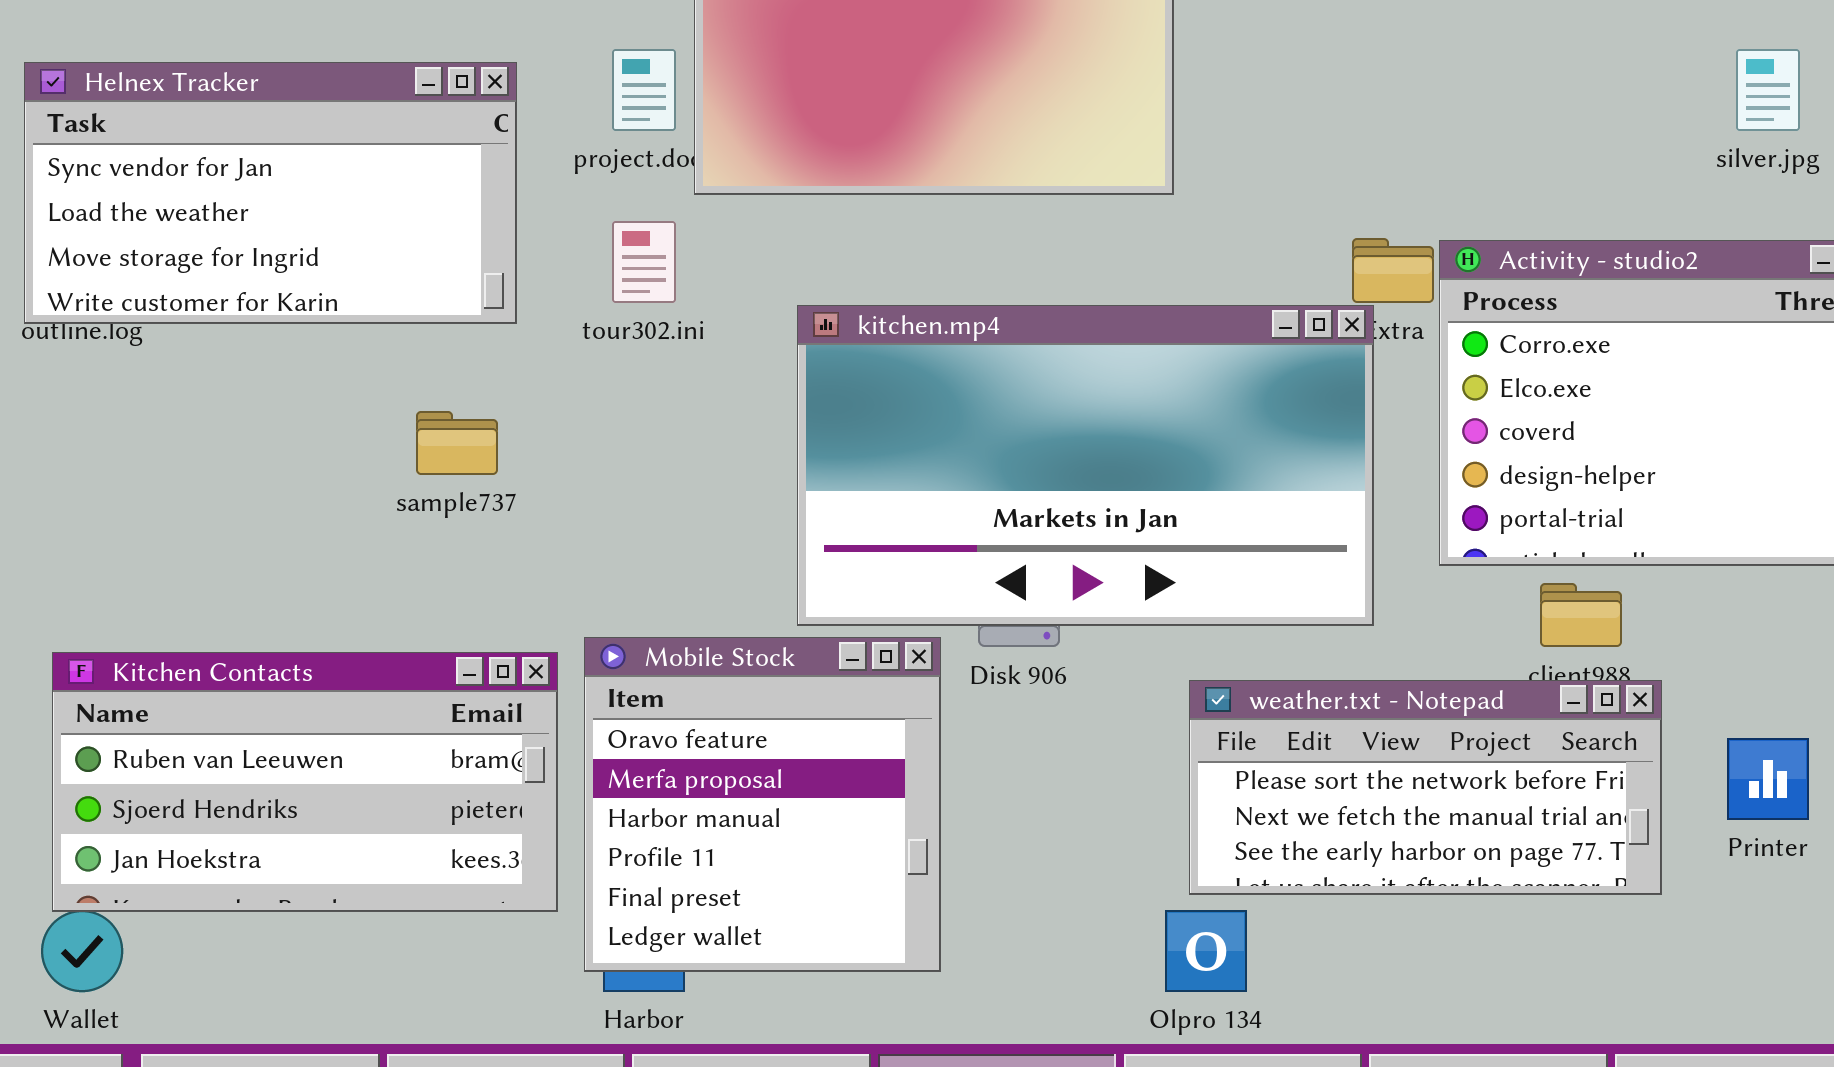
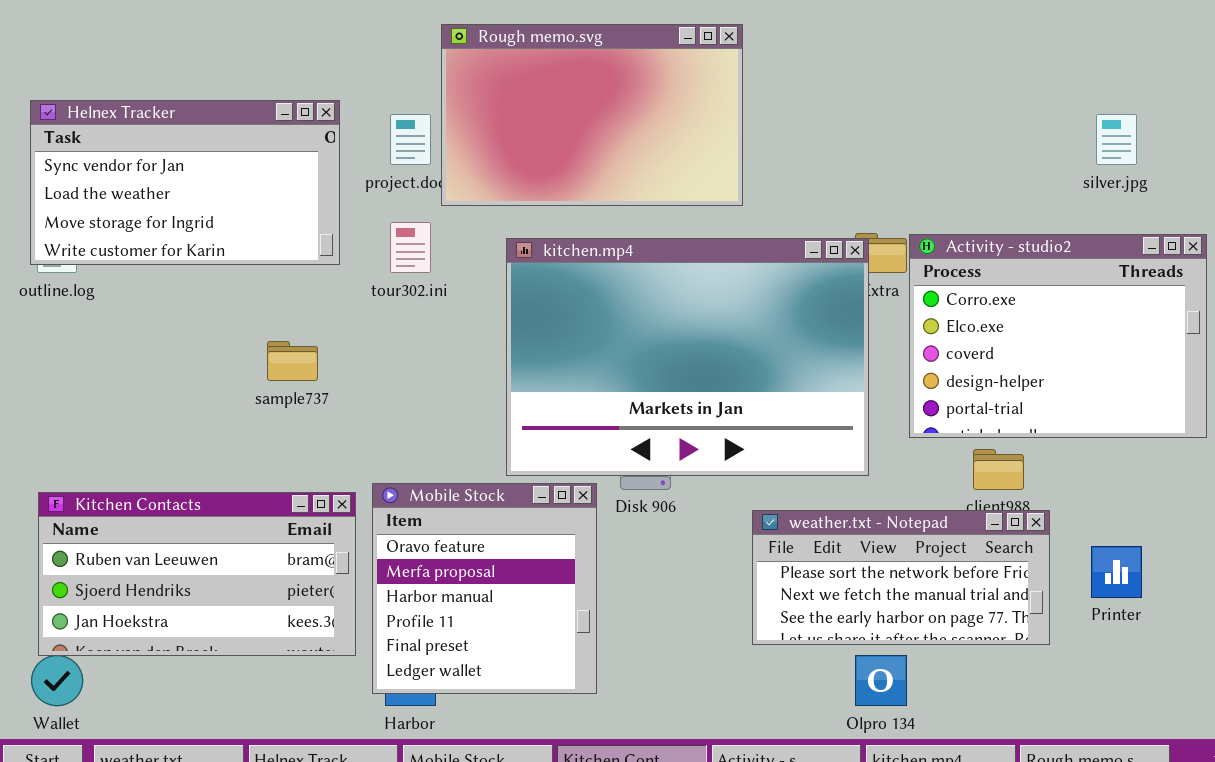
Helnex Tracker: [24,62,517,324] -> [30,100,340,265], moved
kitchen.mp4: [797,305,1374,626] -> [506,238,869,476], resized
Olpro 134: [1165,910,1247,992] -> [855,655,907,706], moved

